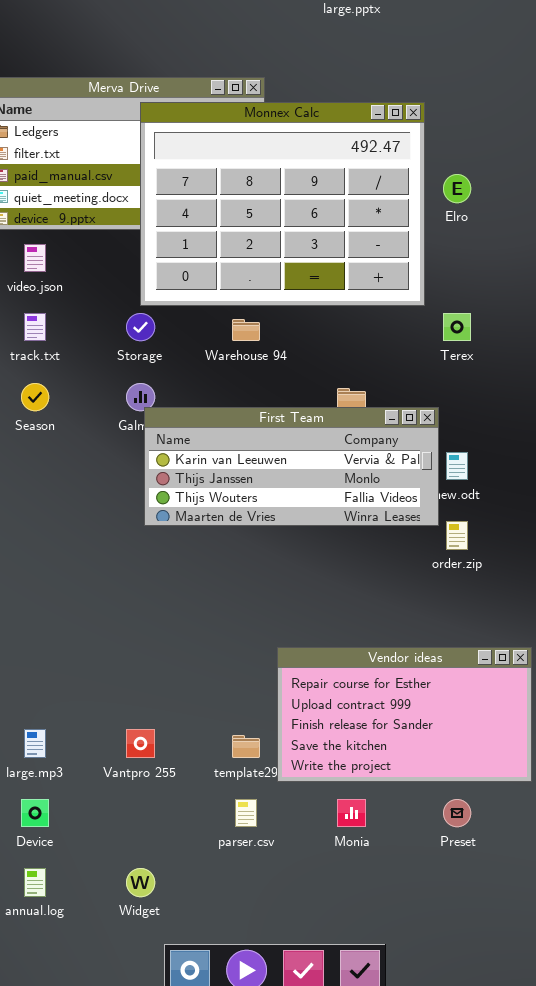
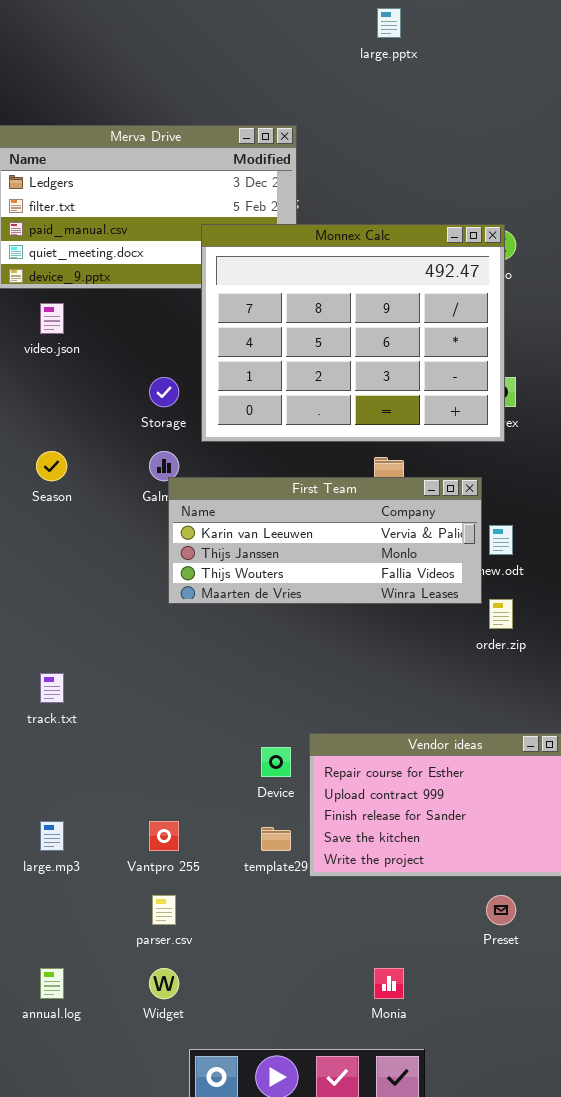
Monnex Calc: [140,102,425,306] -> [201,224,505,442], moved
track.txt: [24,313,46,341] -> [40,673,64,703], moved
Device: [21,799,49,827] -> [261,747,291,777], moved
parser.csv: [235,799,257,827] -> [152,895,176,925], moved
Monia: [337,799,366,827] -> [374,968,404,999], moved

